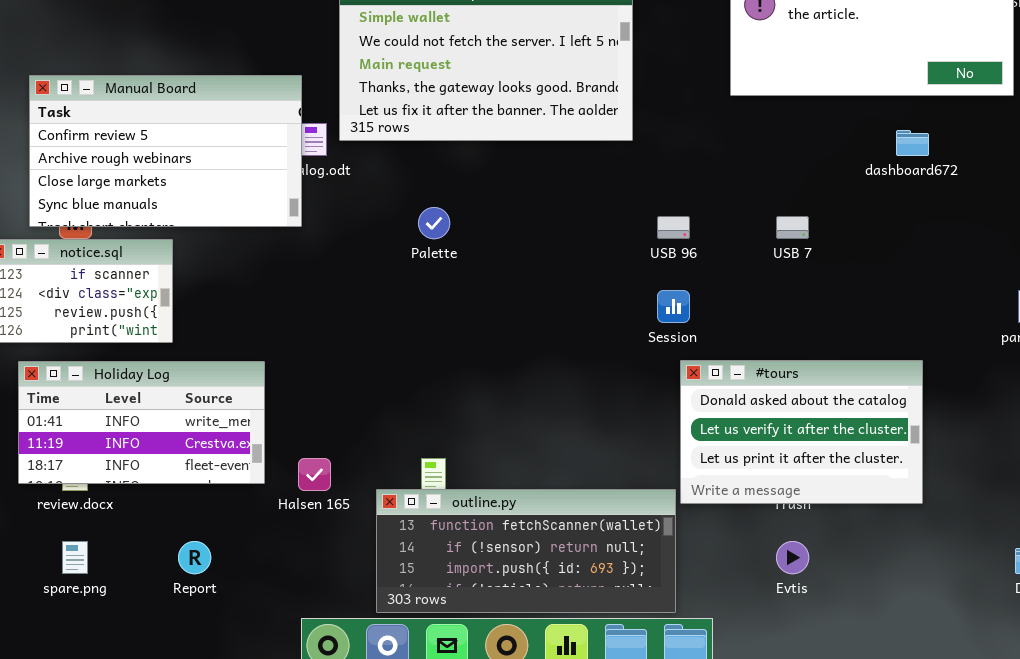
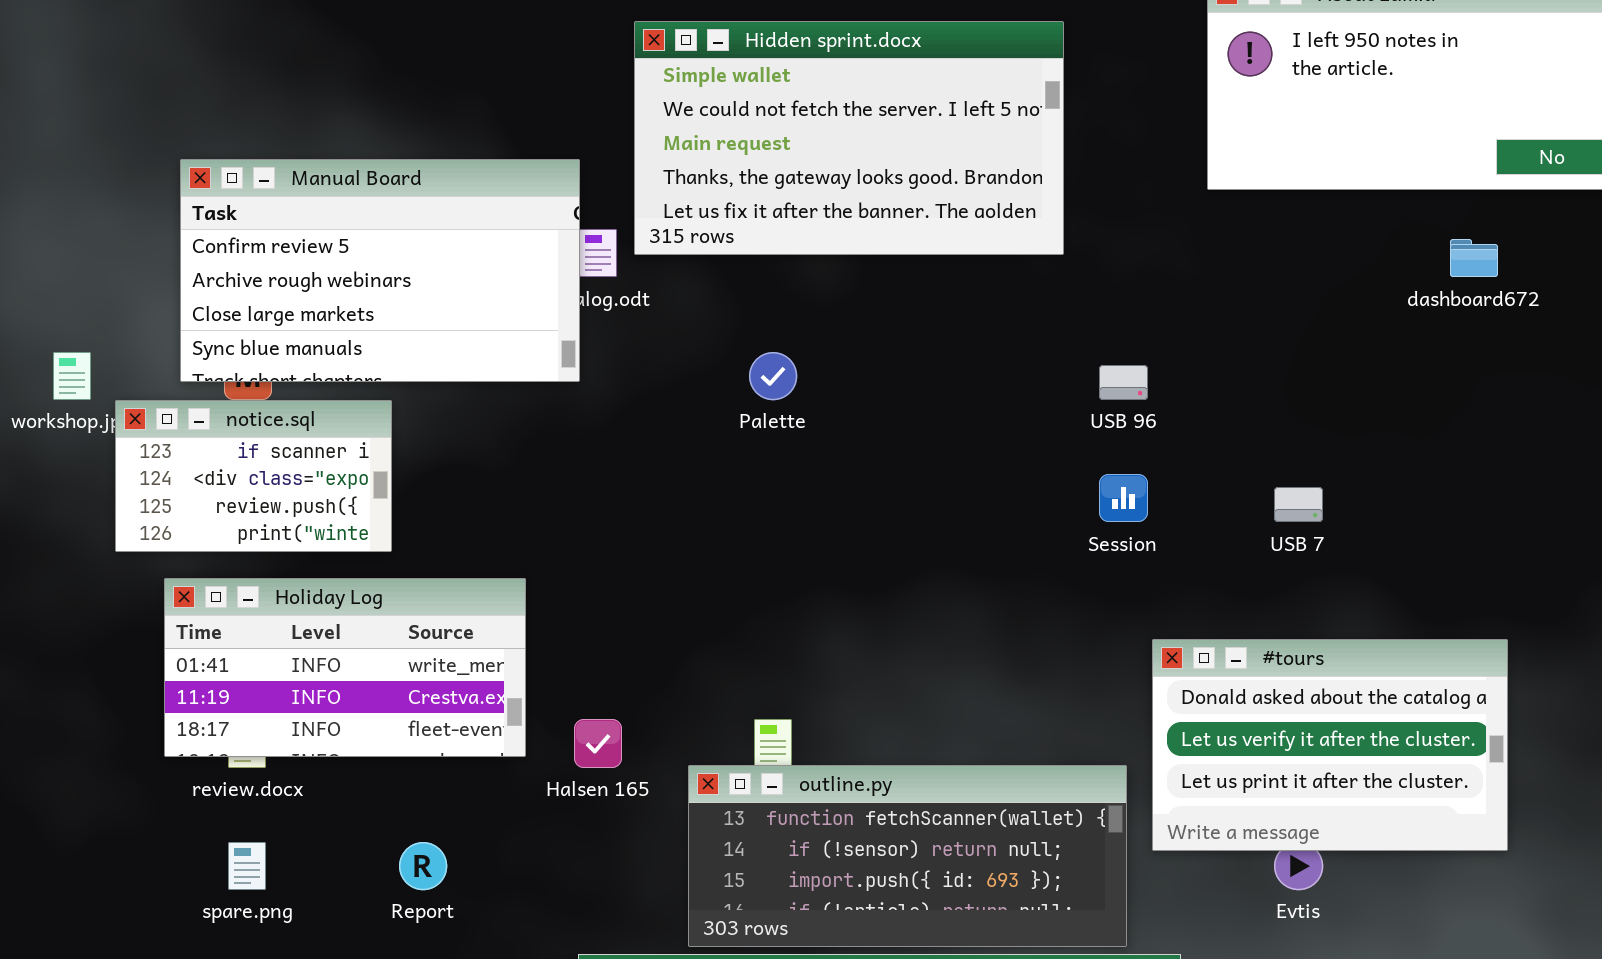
USB 7: [776,216,809,239] -> [1274,487,1323,522], moved
#tours: [680,360,923,504] -> [1152,639,1508,851], moved

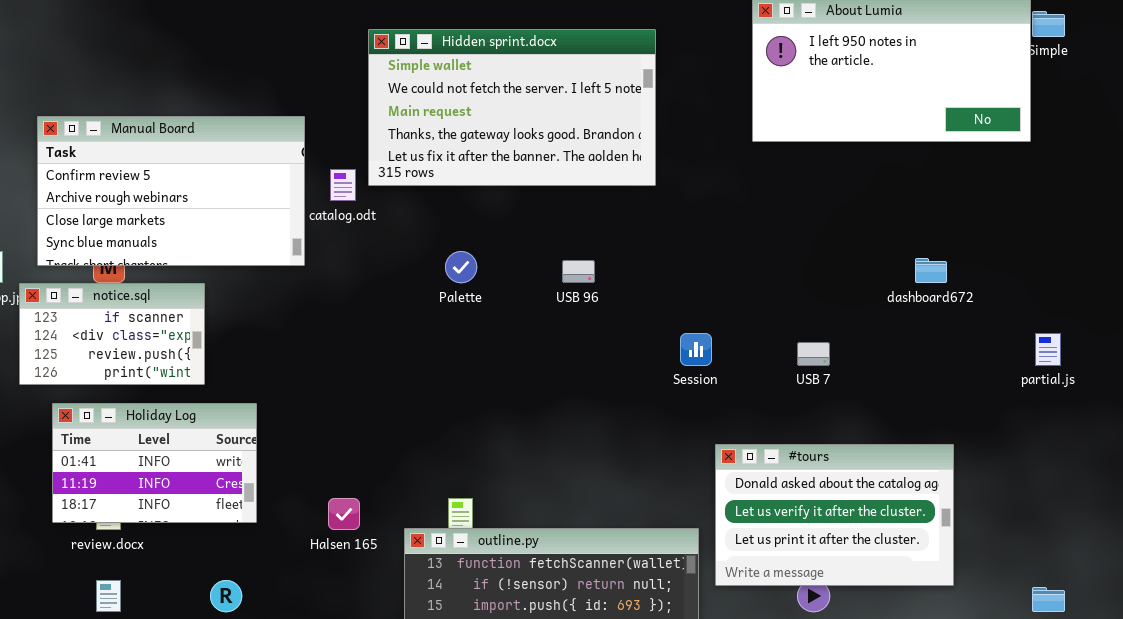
Manual Board: [180,159,580,382] -> [37,116,305,266], moved
dashboard672: [1450,239,1498,277] -> [915,258,947,283], moved
USB 96: [1099,365,1148,400] -> [562,260,595,283], moved
Holiday Log: [164,578,526,757] -> [52,403,257,523], resized

